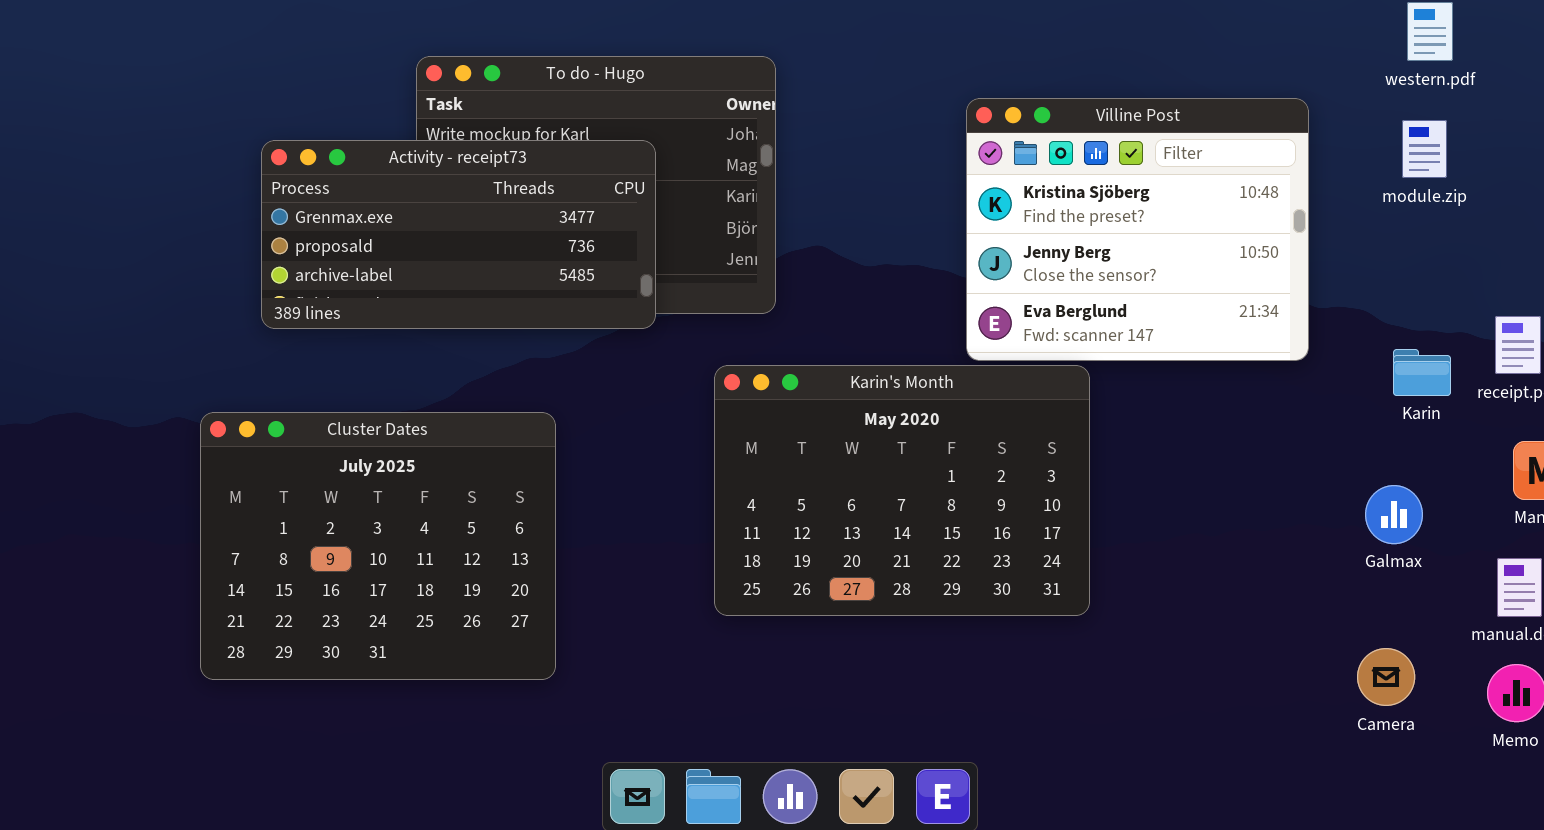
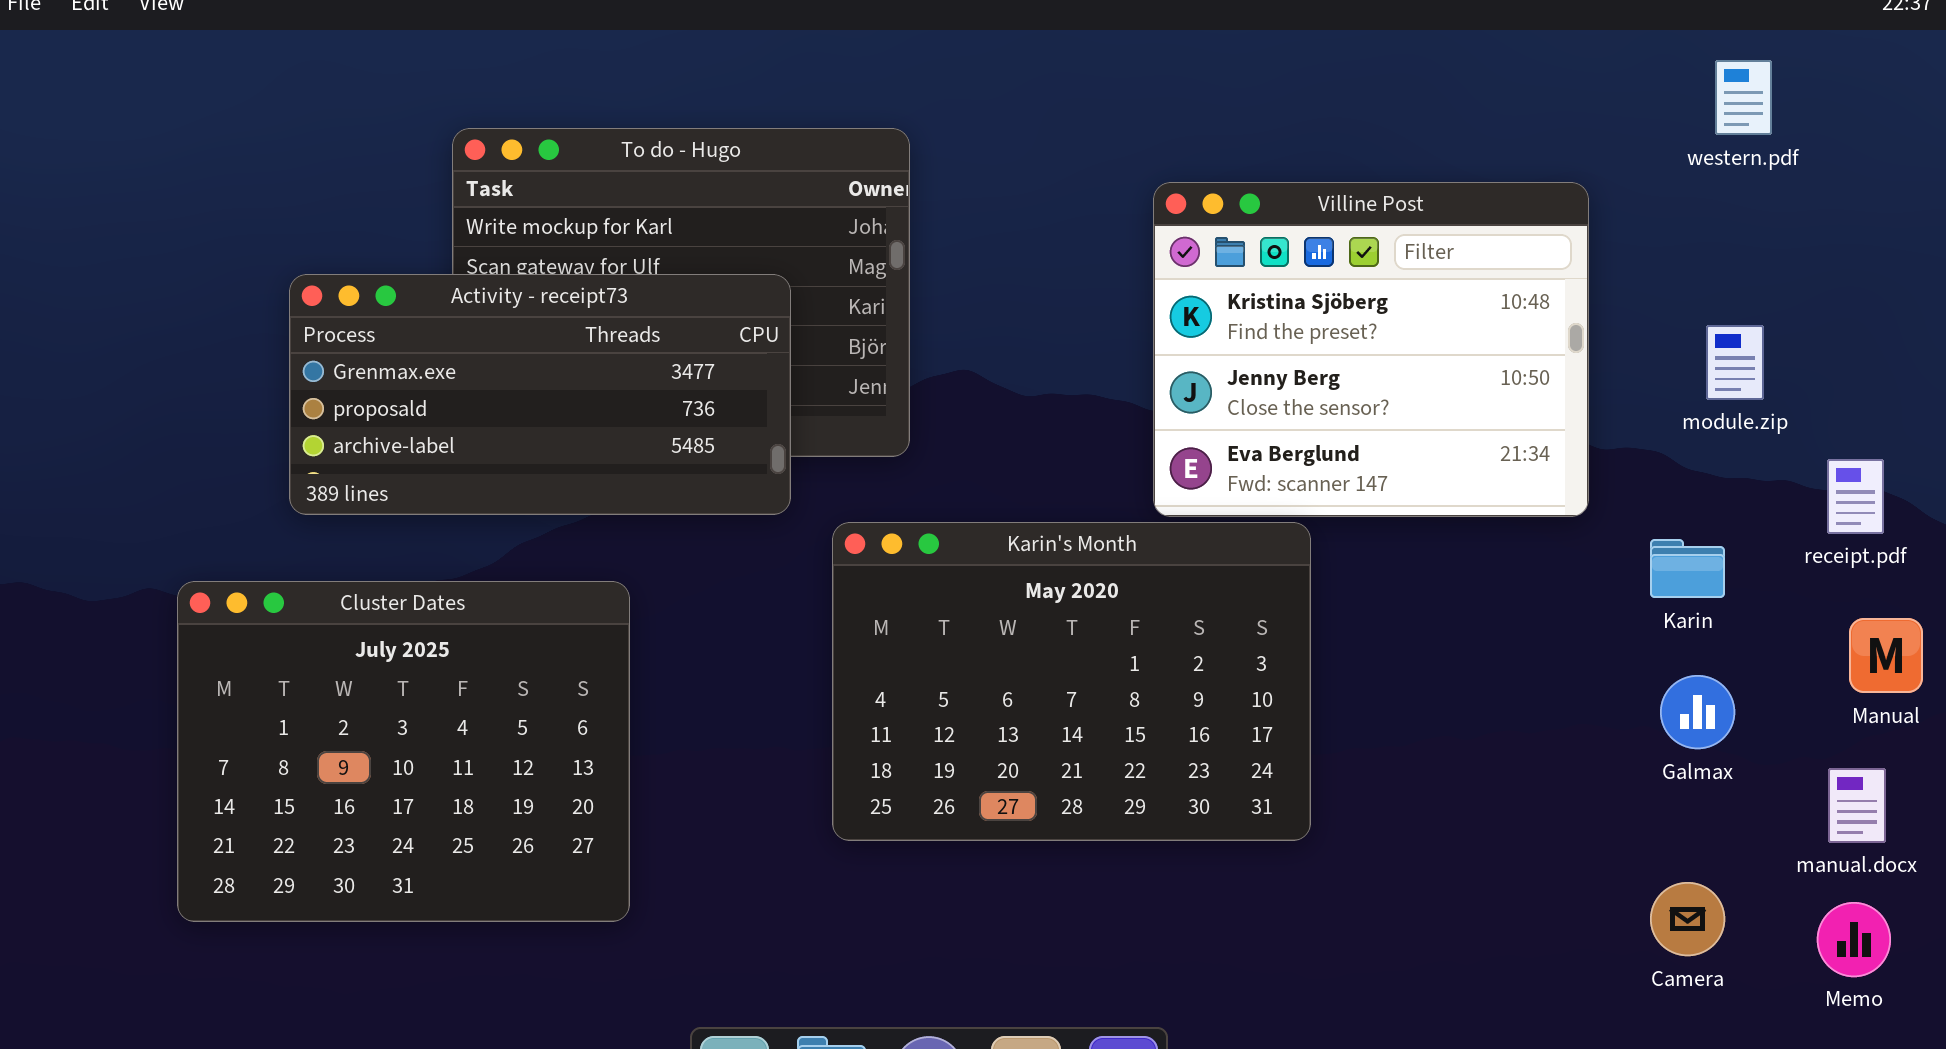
module.zip: [1402,120,1447,178] -> [1706,325,1764,400], moved
Activity - receipt73: [261,140,656,329] -> [289,274,791,515], moved
Karin: [1393,349,1451,396] -> [1650,539,1725,598], moved

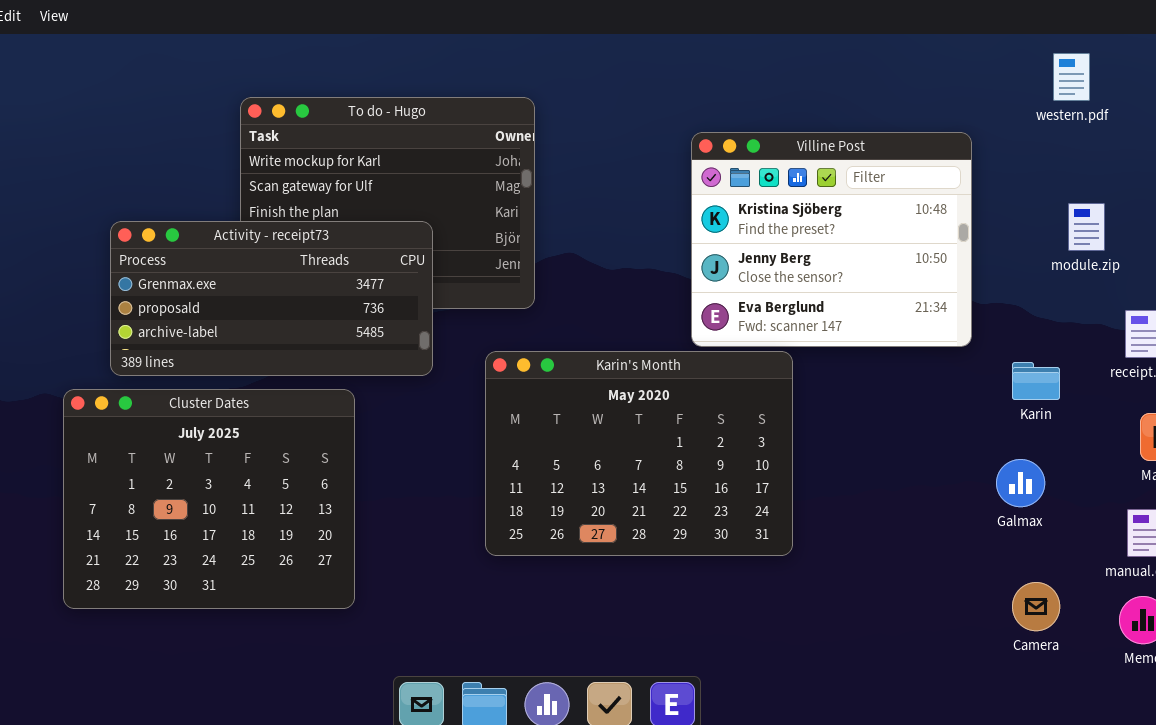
Activity - receipt73: [289,274,791,515] -> [110,221,433,376], moved
module.zip: [1706,325,1764,400] -> [1068,203,1105,251], moved
Galmax: [1660,675,1735,749] -> [996,459,1045,507], moved

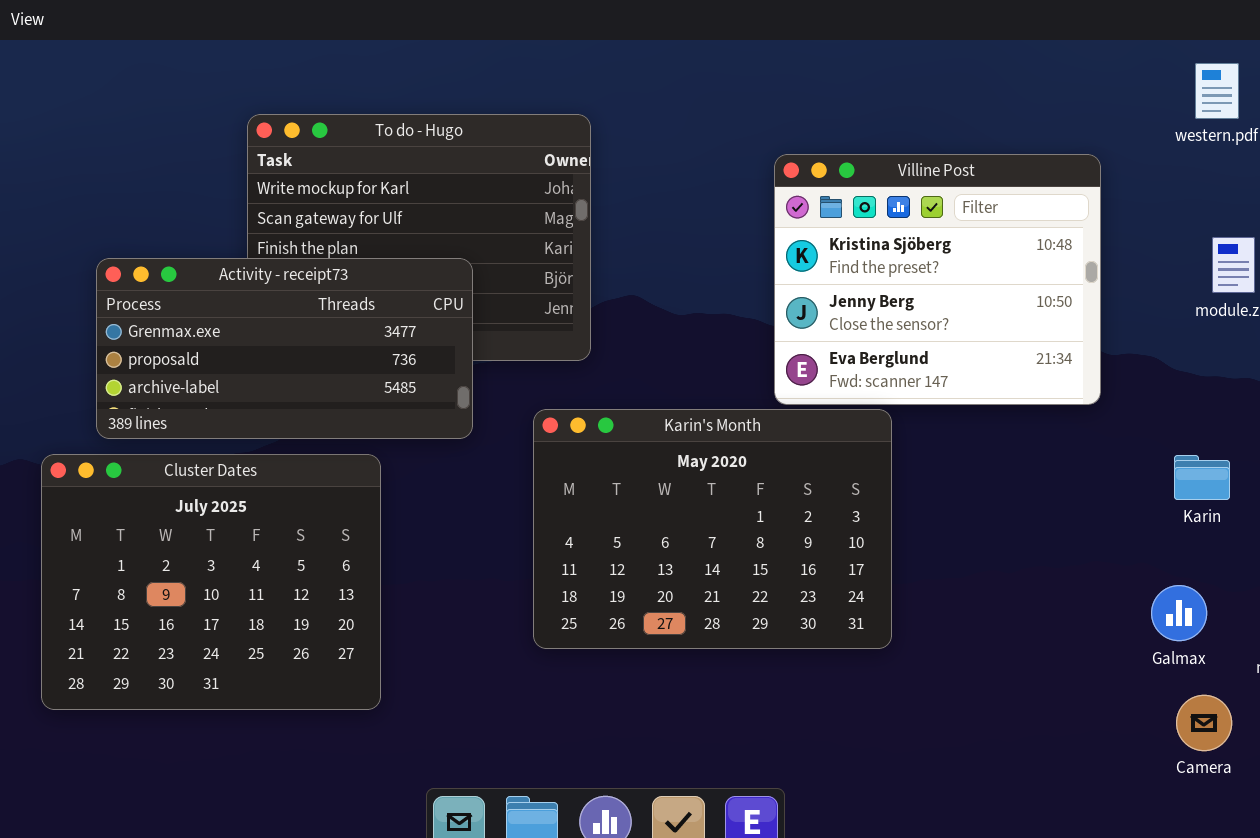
Karin: [1012,362,1060,400] -> [1174,455,1230,500], moved
Galmax: [996,459,1045,507] -> [1151,585,1207,641], moved
Camera: [1012,582,1060,631] -> [1176,695,1232,751], moved

